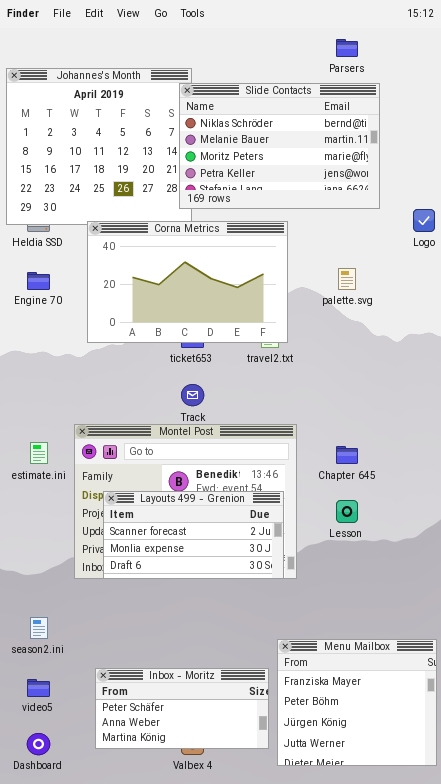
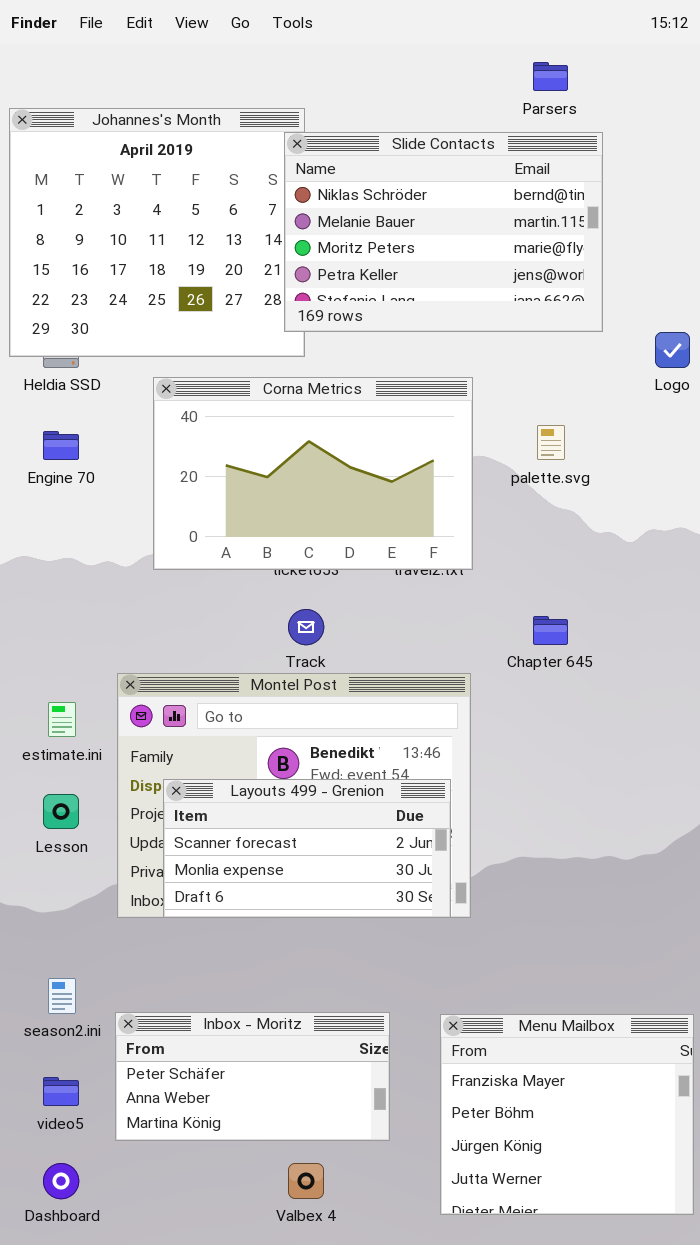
Corna Metrics: [87,221,288,343] -> [153,377,473,570], moved
Chapter 645: [336,446,358,464] -> [533,616,568,645], moved
Lesson: [336,500,358,523] -> [43,794,79,829], moved
Inbox - Moritz: [95,668,269,749] -> [115,1012,390,1141], moved

